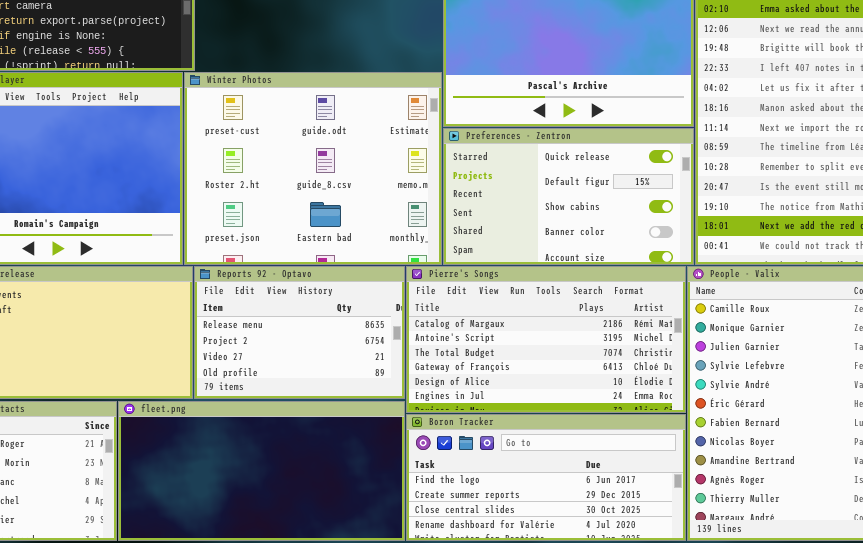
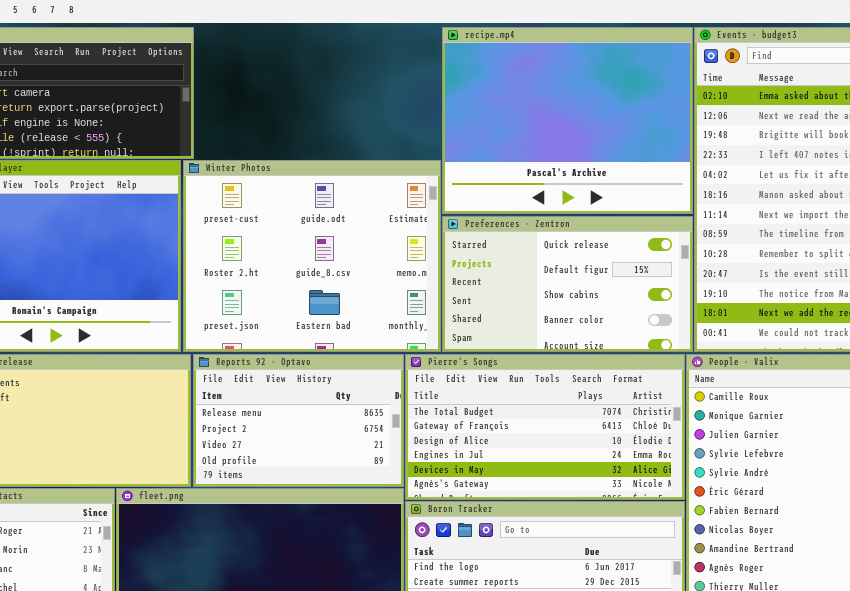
Pierre's Songs: [406,266,686,413] -> [405,354,685,500], scrolled down 2 rows

